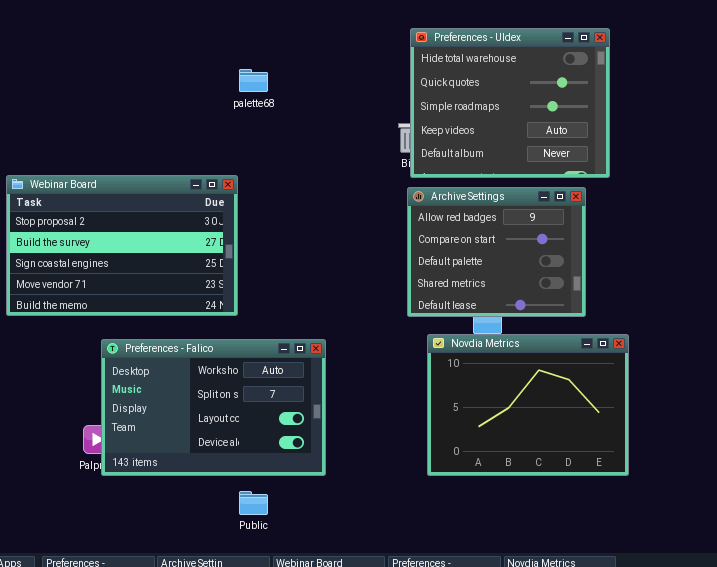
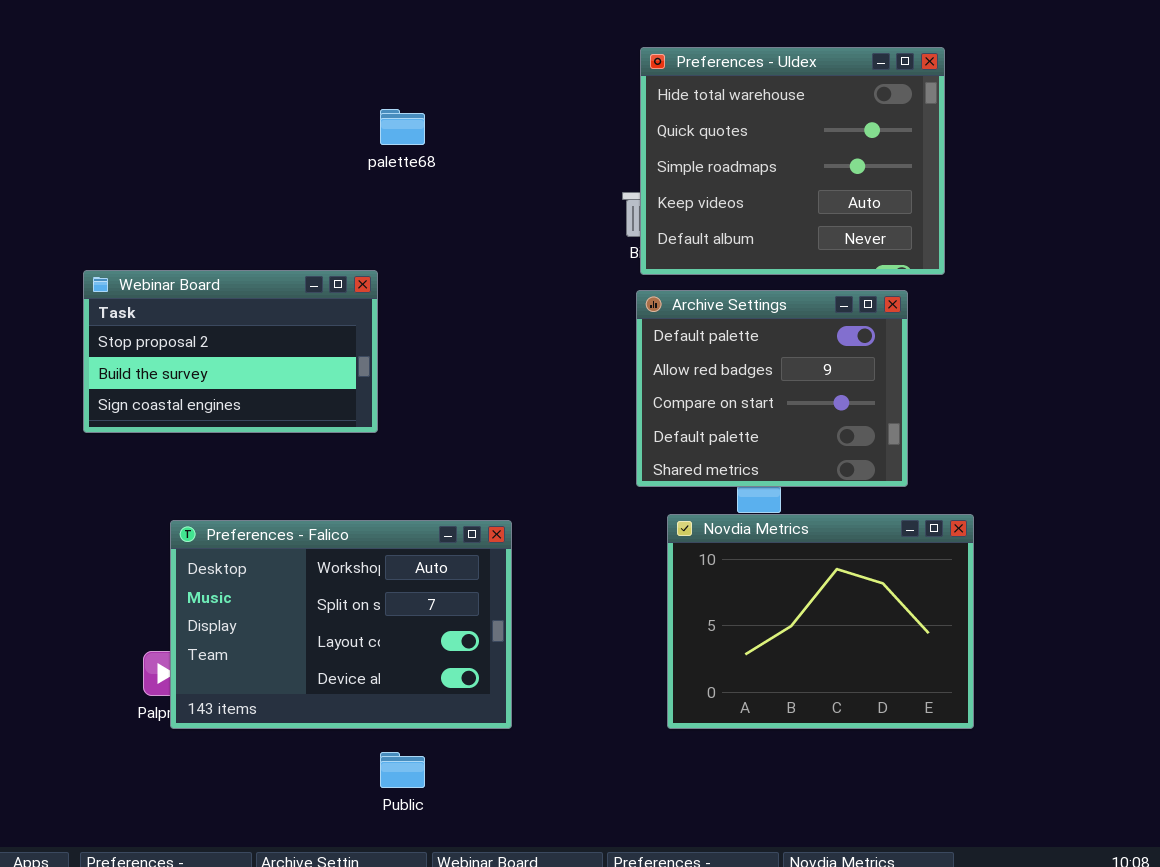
Webinar Board: [6,175,238,316] -> [83,270,378,433], resized
Archive Settings: [407,187,586,317] -> [636,290,908,487], scrolled up 1 row

